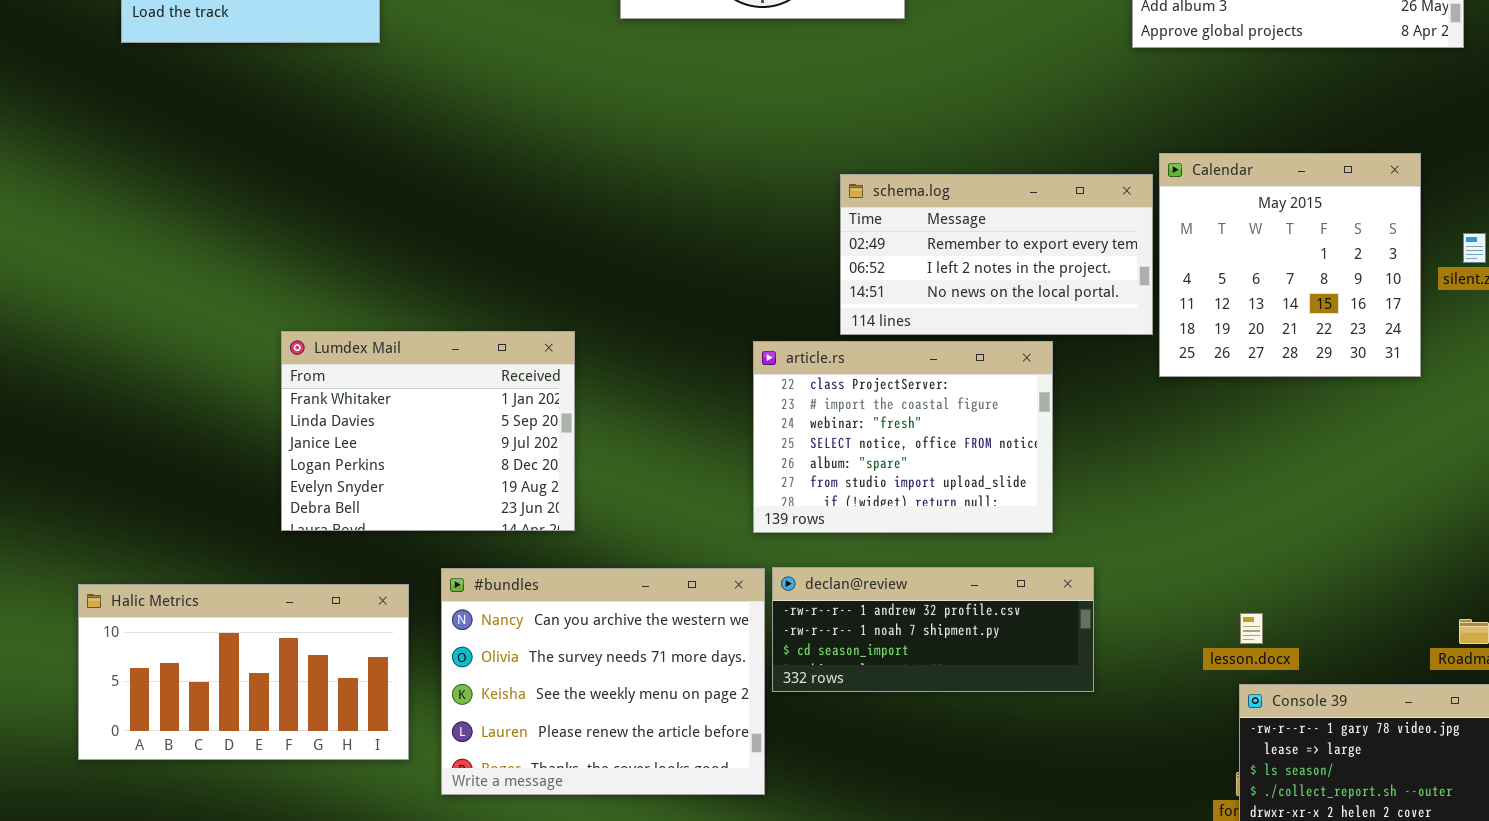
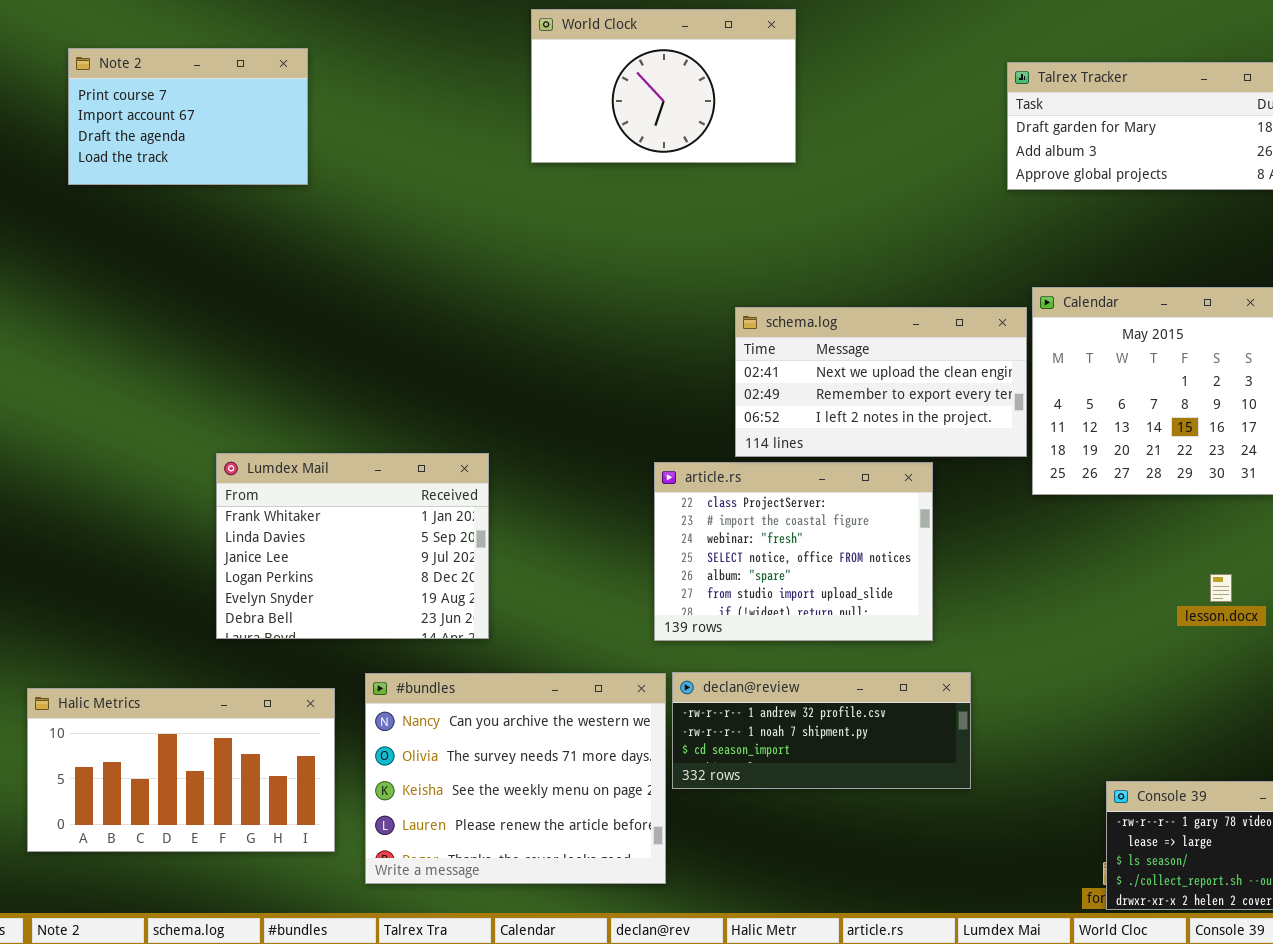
schema.log: [840,174,1153,335] -> [735,307,1027,457], scrolled up 1 row
lesson.docx: [1240,613,1263,644] -> [1210,574,1232,602], moved

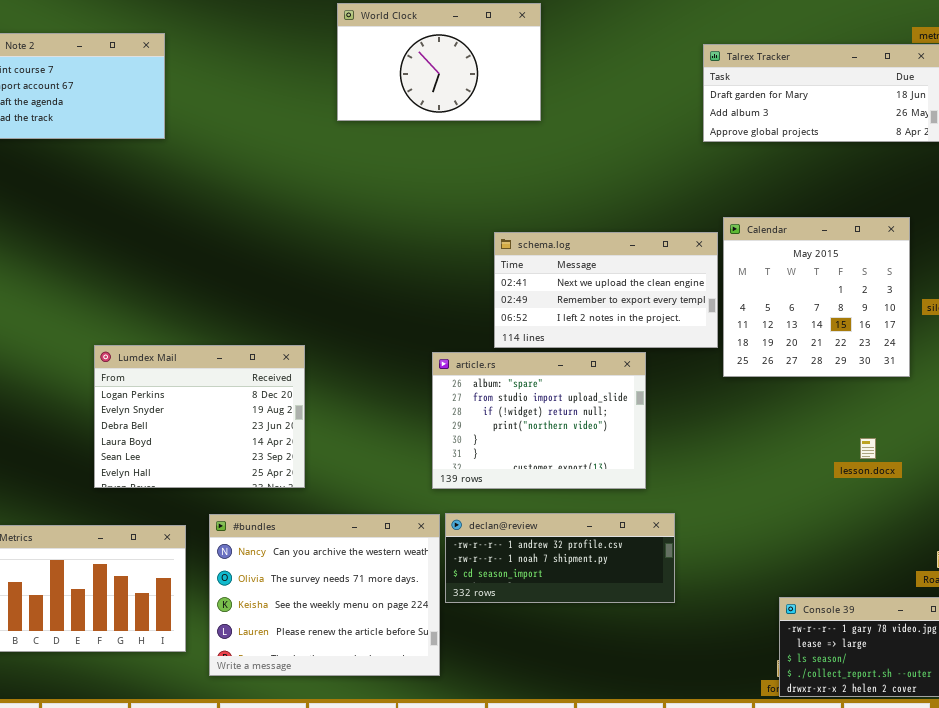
Lumdex Mail: [216,453,489,639] -> [94,345,305,488], scrolled down 3 rows
article.rs: [654,462,933,641] -> [432,352,646,489], scrolled down 4 rows

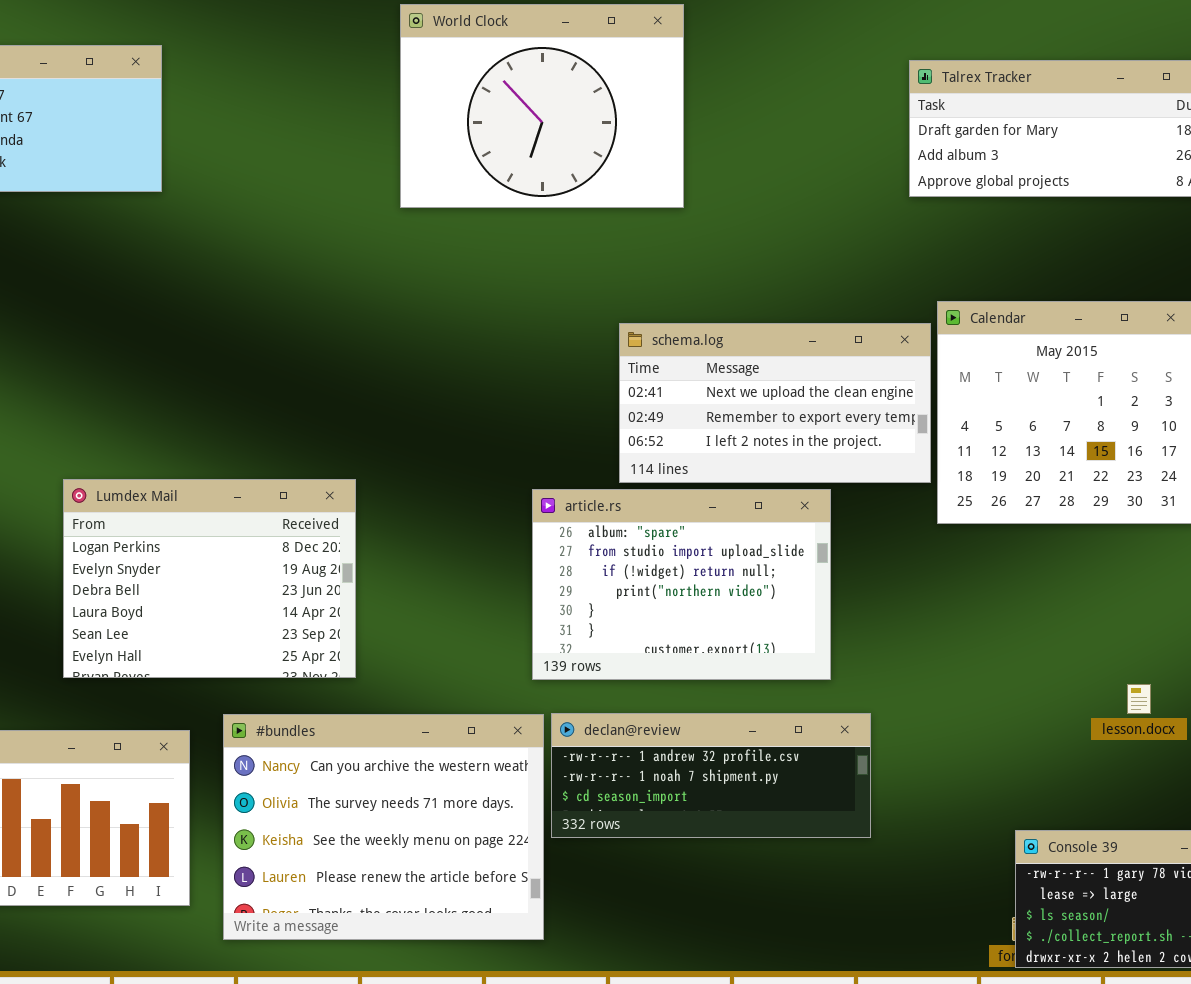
World Clock: [337,3,541,121] -> [400,4,684,208], resized
lesson.docx: [860,438,876,459] -> [1127,684,1151,714], moved

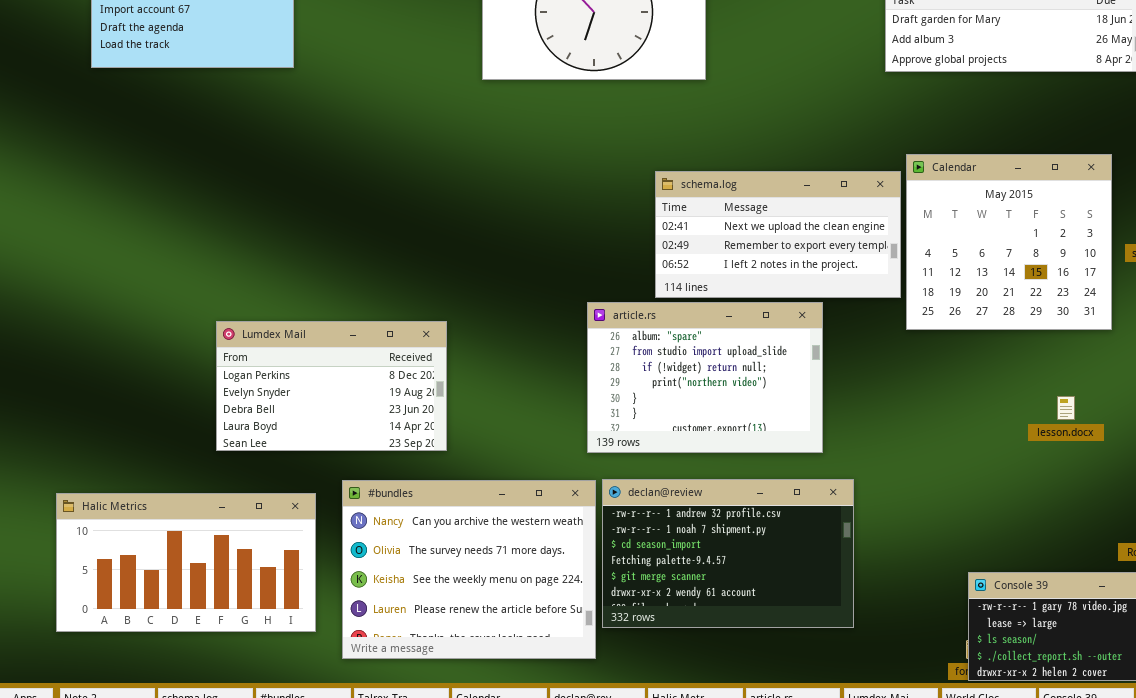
Lumdex Mail: [63,479,356,678] -> [216,321,447,451], resized
lesson.docx: [1127,684,1151,714] -> [1057,396,1075,420], moved
declan@review: [551,713,871,838] -> [602,479,854,628], resized

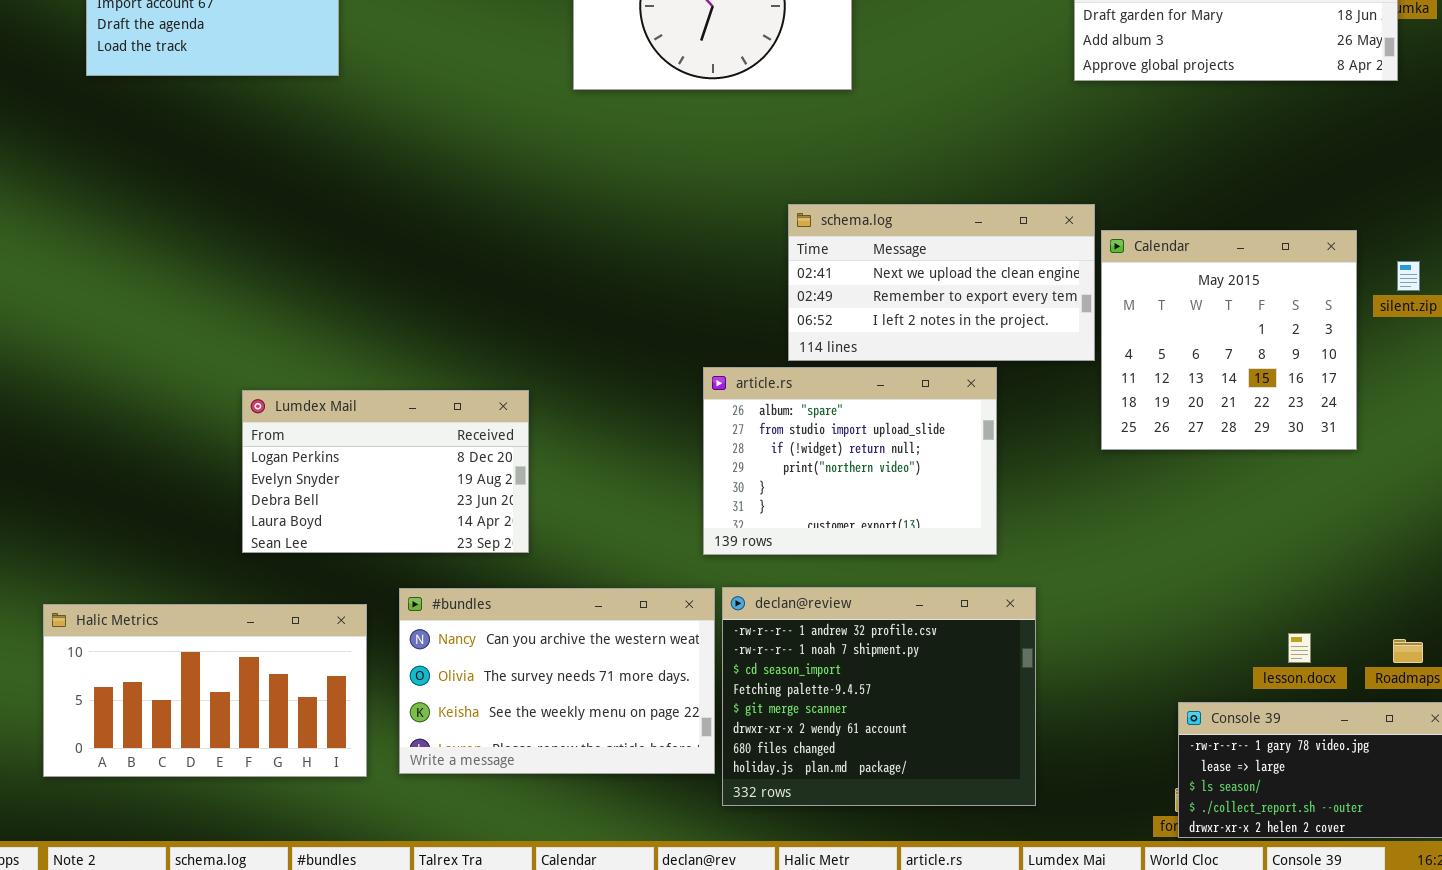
Calendar: [906,154,1112,330] -> [1101,230,1357,450], moved
lesson.docx: [1057,396,1075,420] -> [1288,633,1311,663], moved
declan@review: [602,479,854,628] -> [722,587,1036,806], resized
#bundles: [342,480,596,659] -> [399,588,715,774], resized

